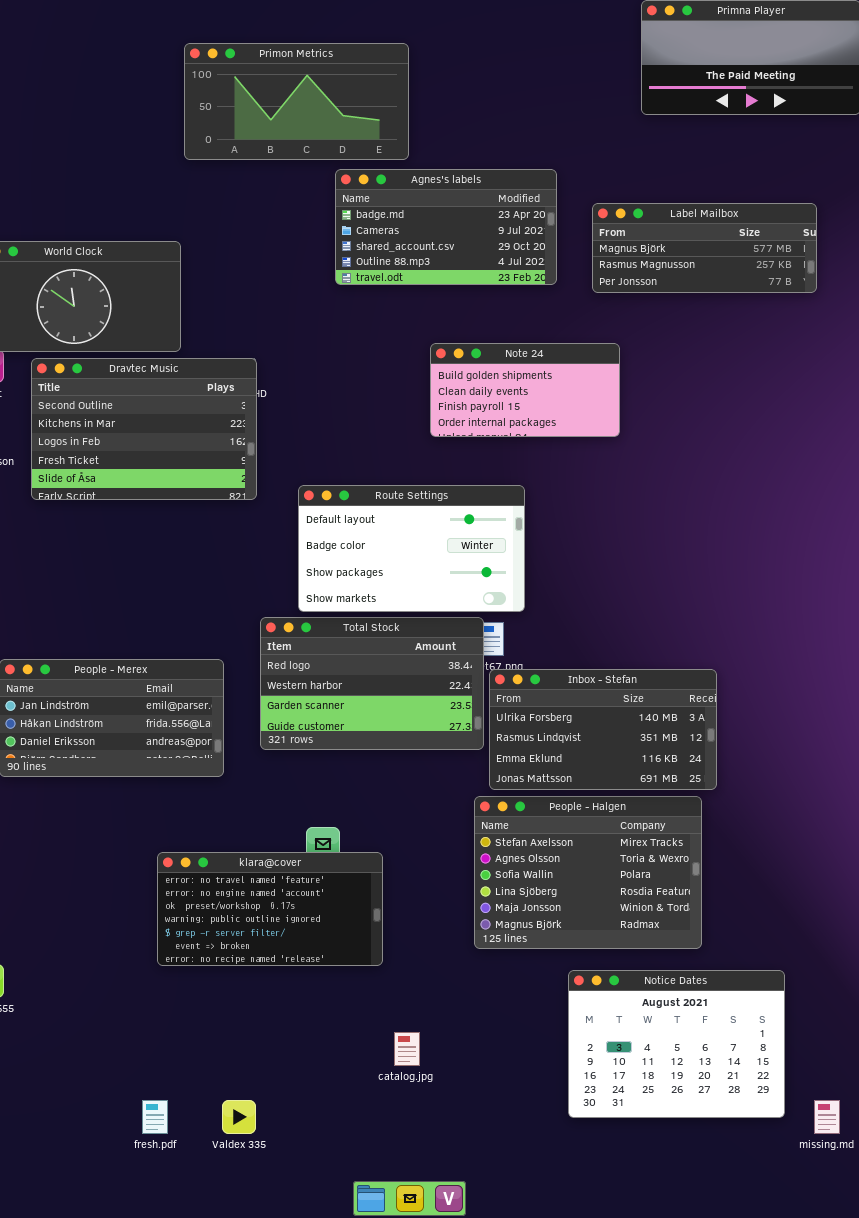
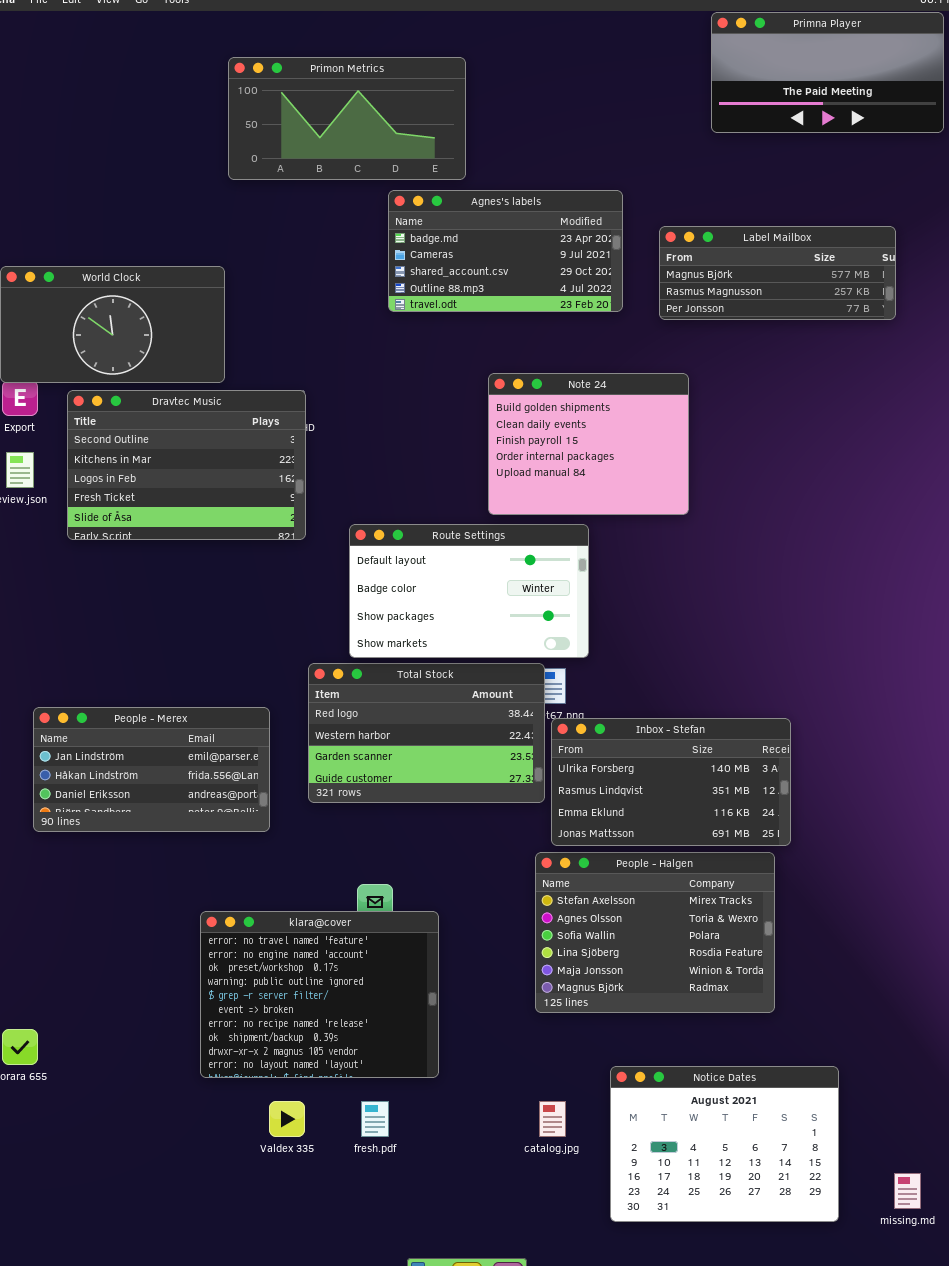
Note 24: [430,343,620,437] -> [488,373,689,515], resized
klara@cover: [157,852,383,966] -> [200,911,439,1078], resized
Notice Dates: [568,970,785,1118] -> [610,1066,839,1222], moved
catalog.jpg: [394,1032,420,1066] -> [539,1101,566,1137], moved
fresh.pdf: [142,1100,168,1134] -> [361,1101,389,1137], moved
Valdex 335: [222,1100,256,1134] -> [269,1101,305,1137], moved

